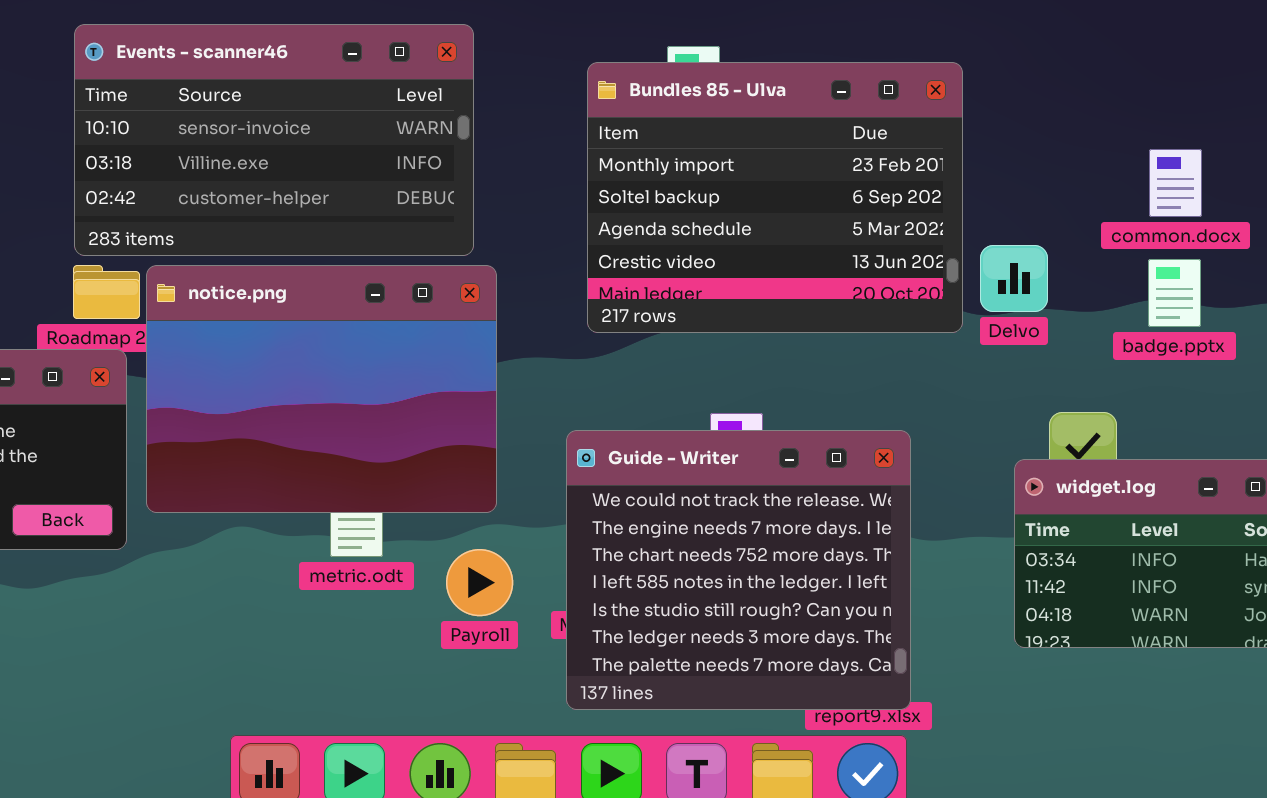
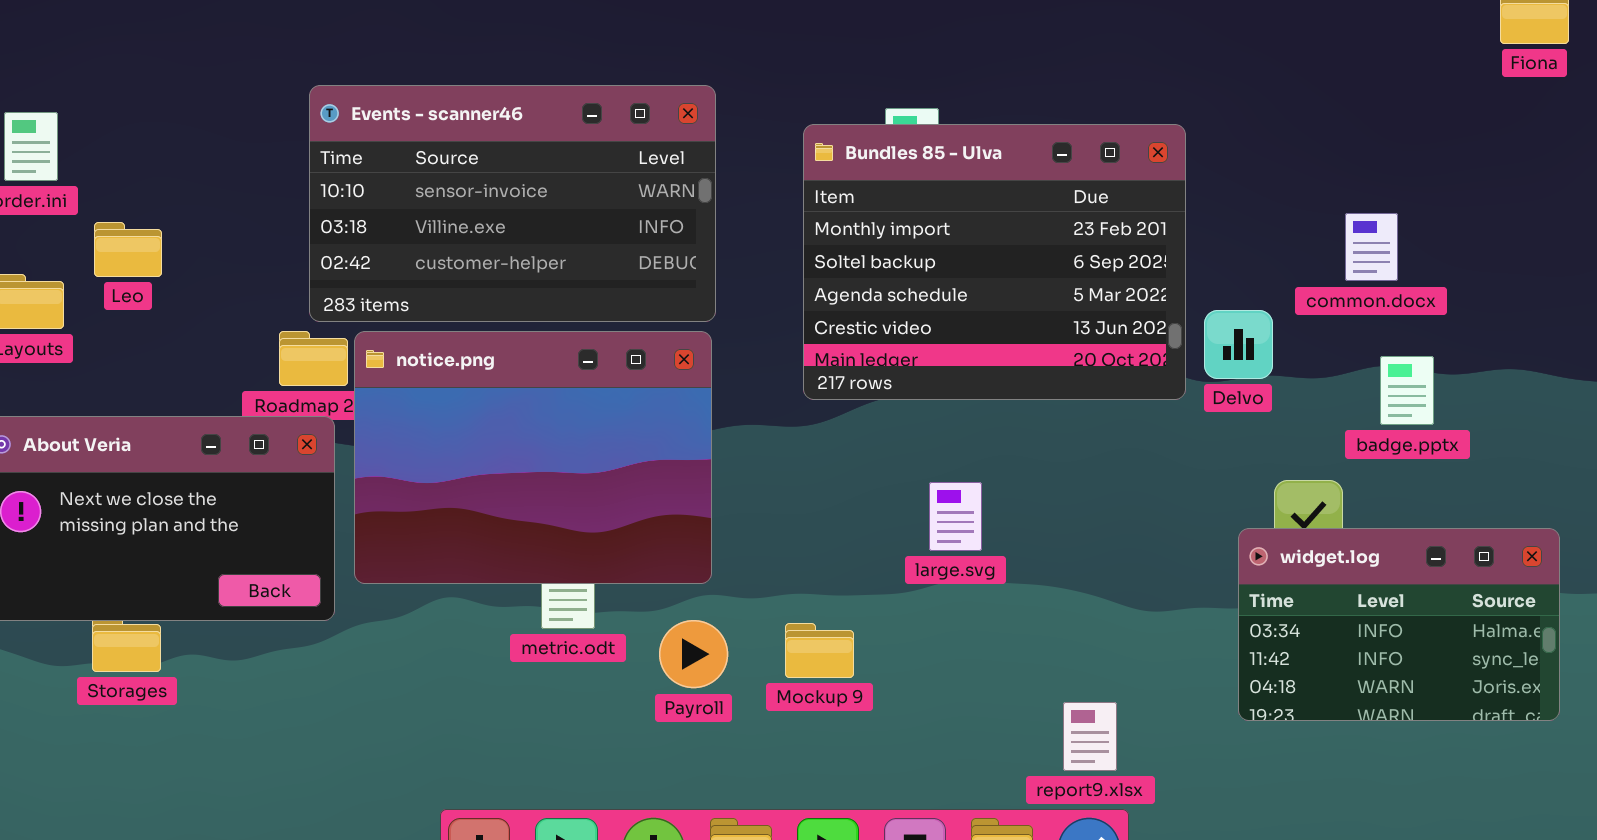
Events - scanner46: [74,24,474,256] -> [309,85,716,322], moved
common.docx: [1149,149,1202,217] -> [1345,213,1398,281], moved
badge.pptx: [1148,259,1201,327] -> [1380,356,1434,425], moved
Guide - Writer: [566,430,911,710] -> none, closed

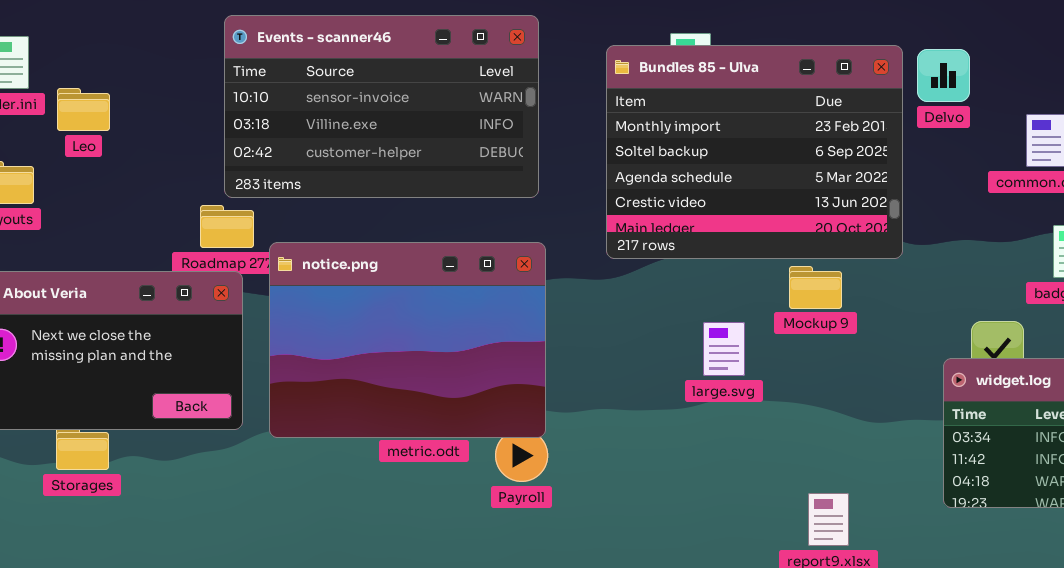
Leo: [94,222,162,277] -> [57,88,110,131], moved
Delvo: [1204,310,1273,379] -> [917,49,970,102], moved
notice.png: [354,331,712,584] -> [269,242,546,438], moved
Mockup 9: [785,623,854,678] -> [789,266,842,309], moved

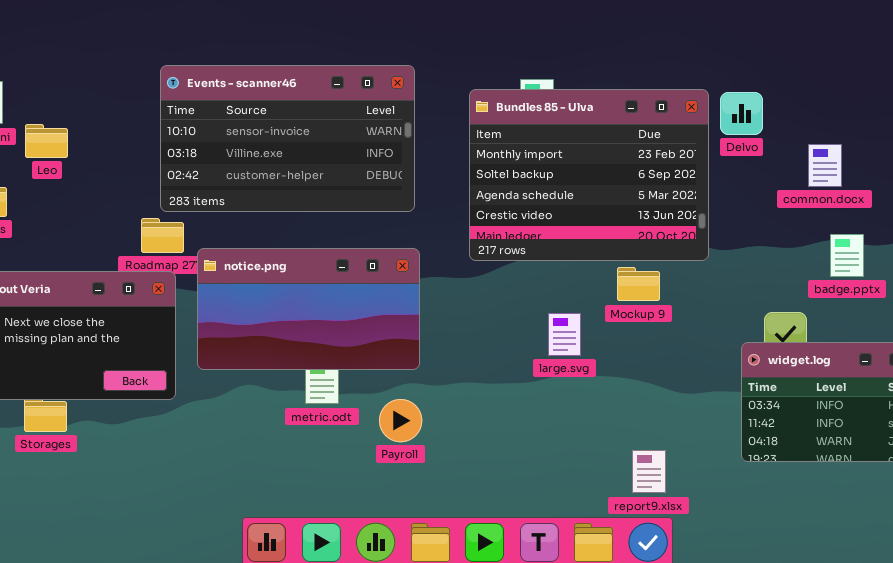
notice.png: [269,242,546,438] -> [197,248,420,370], resized

